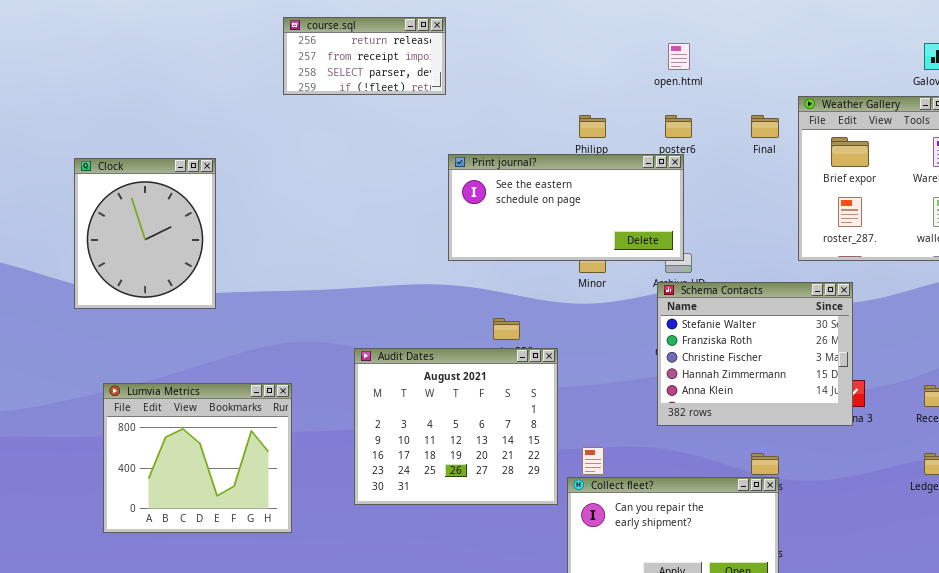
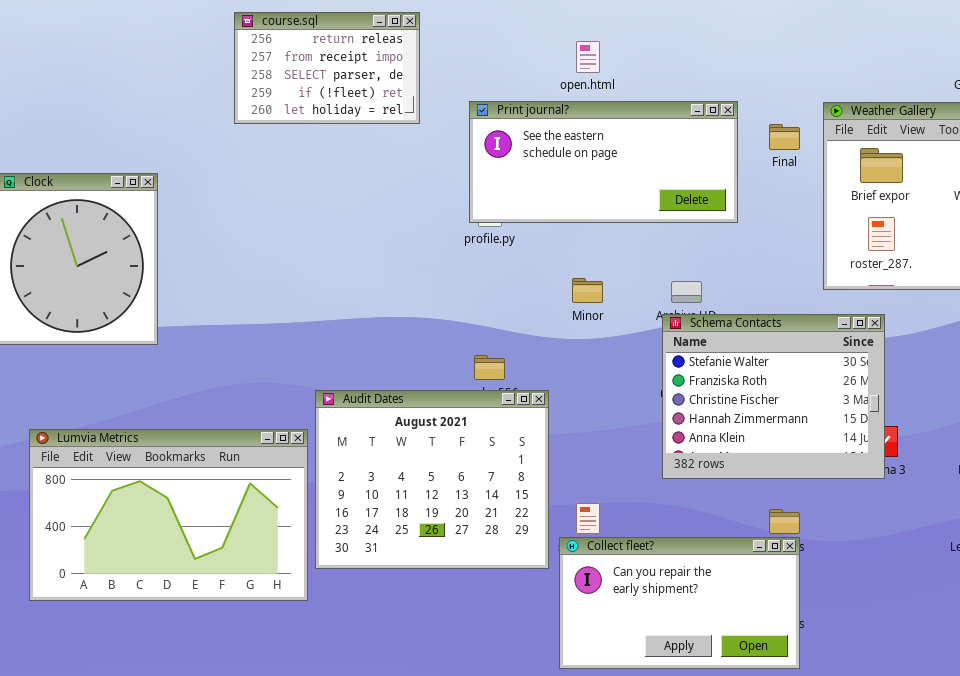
course.sql: [283,17,446,95] -> [234,12,420,124], resized
open.html: [668,43,690,70] -> [576,41,600,73], moved
Print journal?: [448,154,684,261] -> [469,101,738,223], moved
Lumvia Metrics: [103,383,292,533] -> [29,429,308,601], resized

